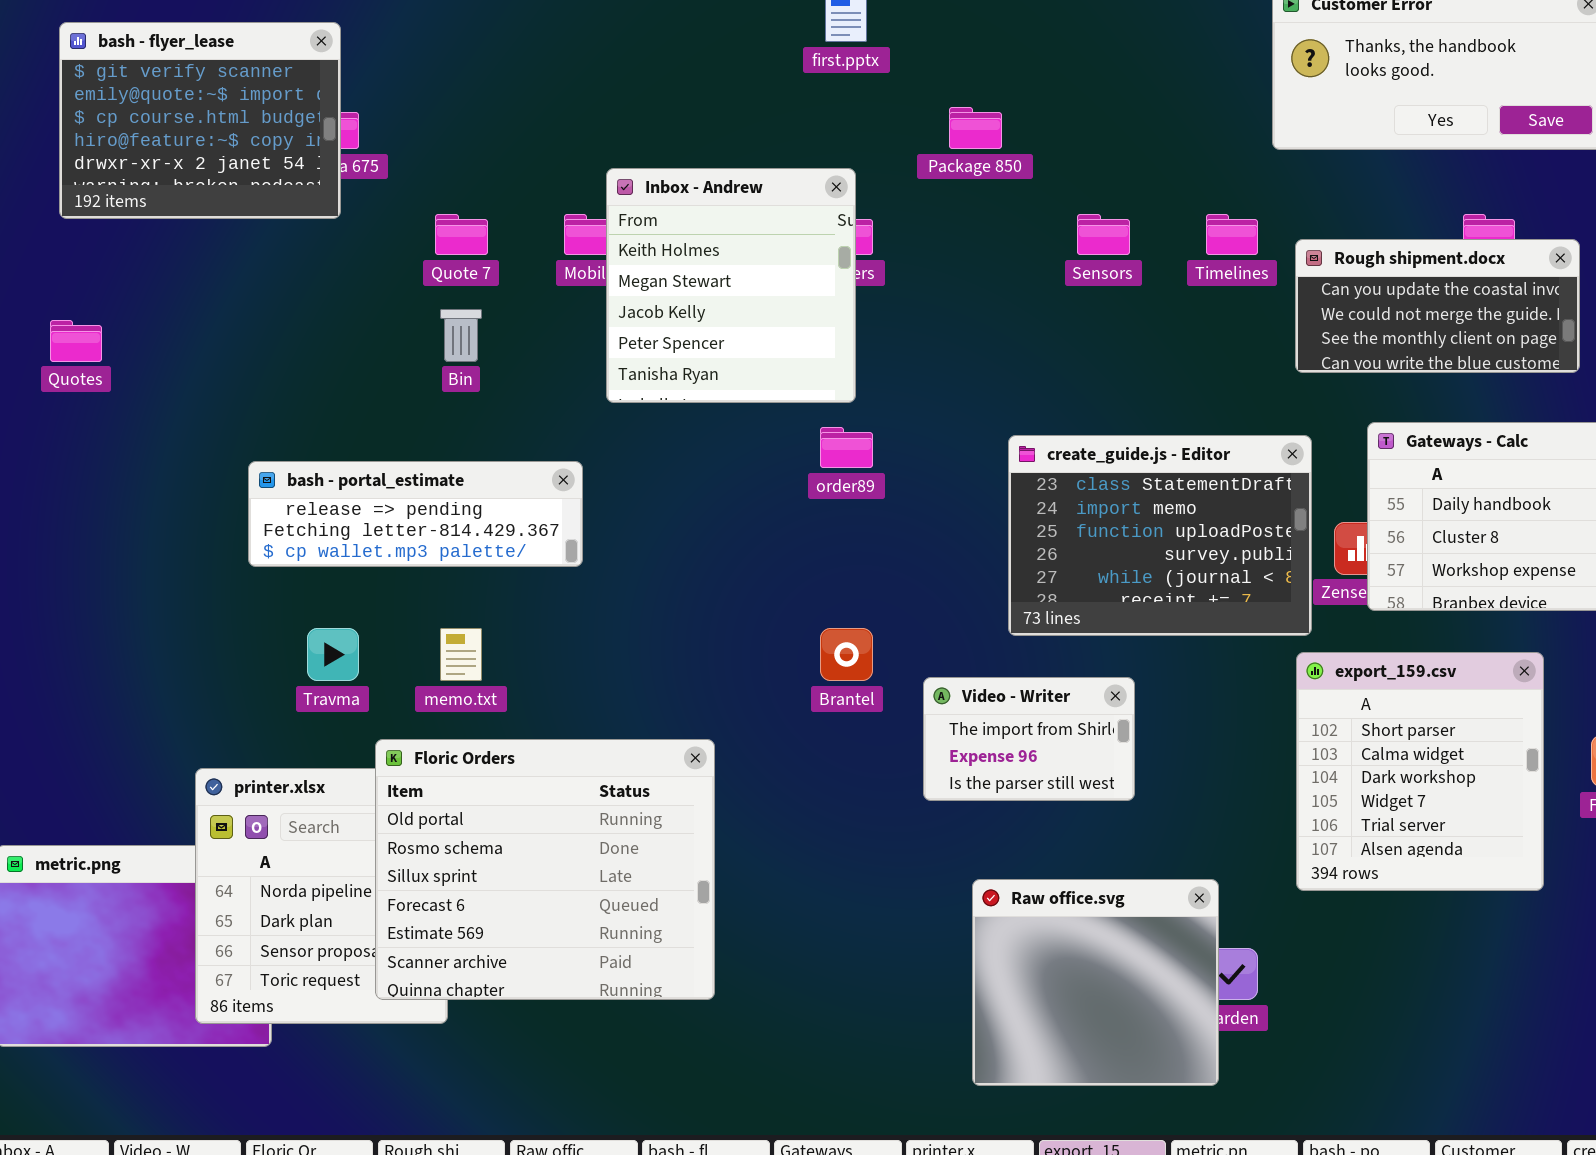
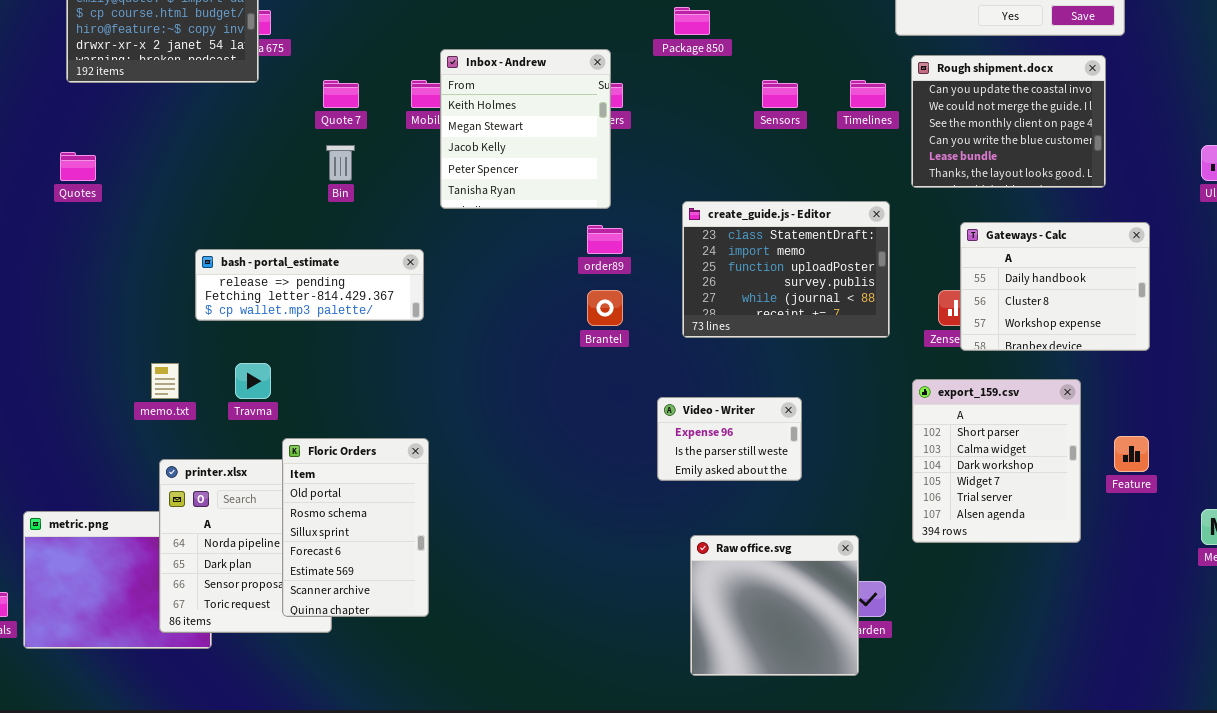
Rough shipment.docx: [1295,239,1580,373] -> [911,55,1106,188], resized
create_guide.js - Editor: [1008,435,1312,636] -> [682,201,890,338], moved
memo.txt: [440,628,482,681] -> [151,363,179,399], moved
Brantel: [820,628,873,681] -> [587,290,623,326], moved
Video - Writer: [923,677,1135,801] -> [657,397,802,481], scrolled down 1 row
Floric Orders: [375,739,715,1000] -> [282,438,429,617], resized

